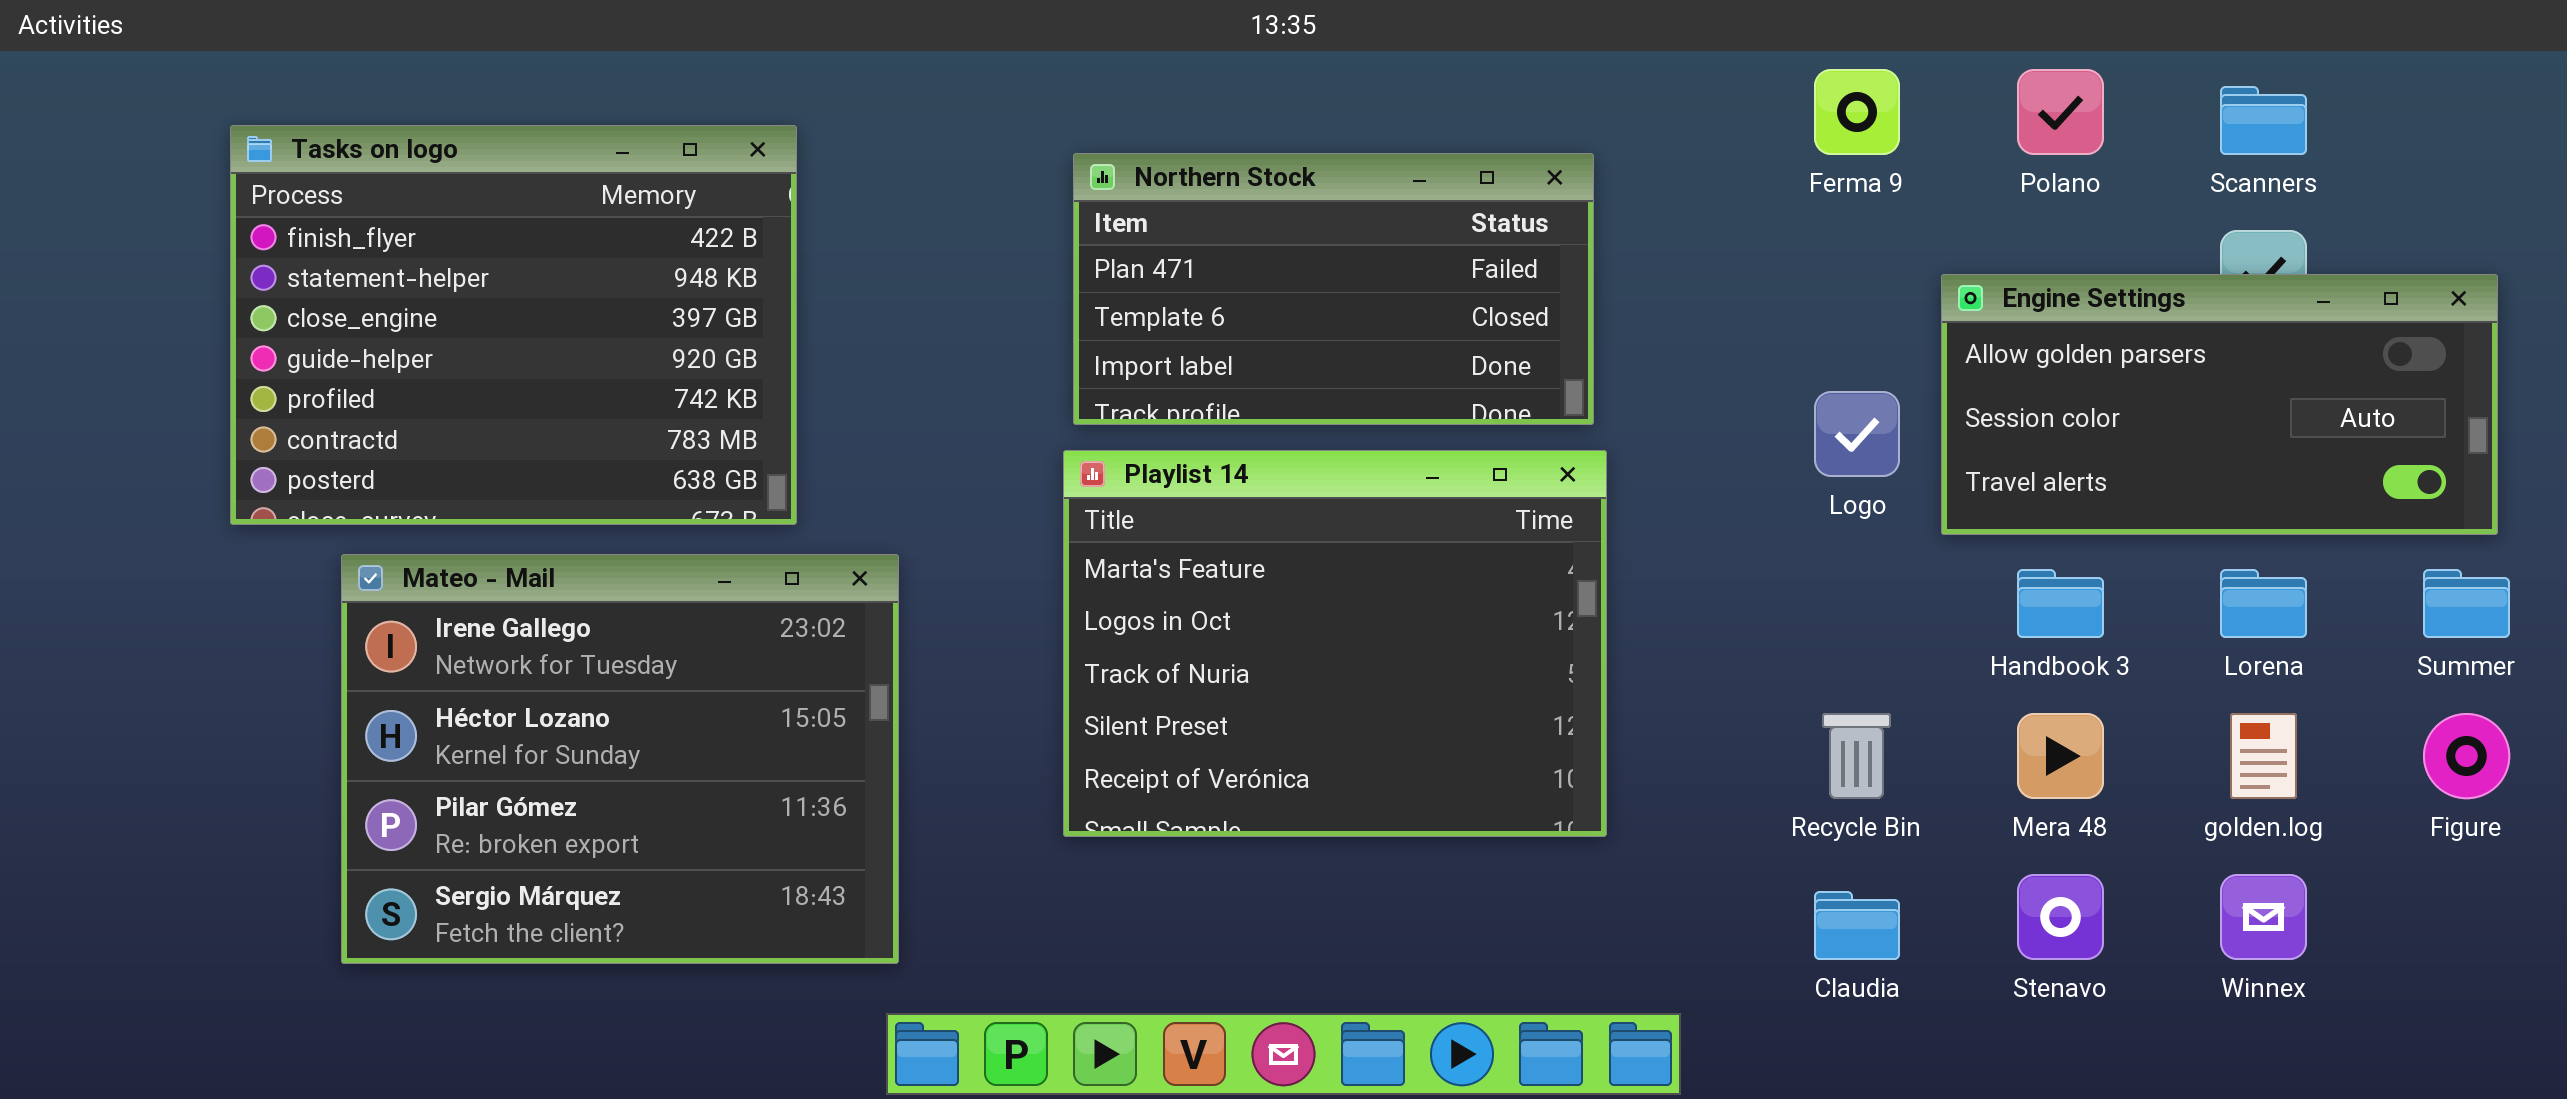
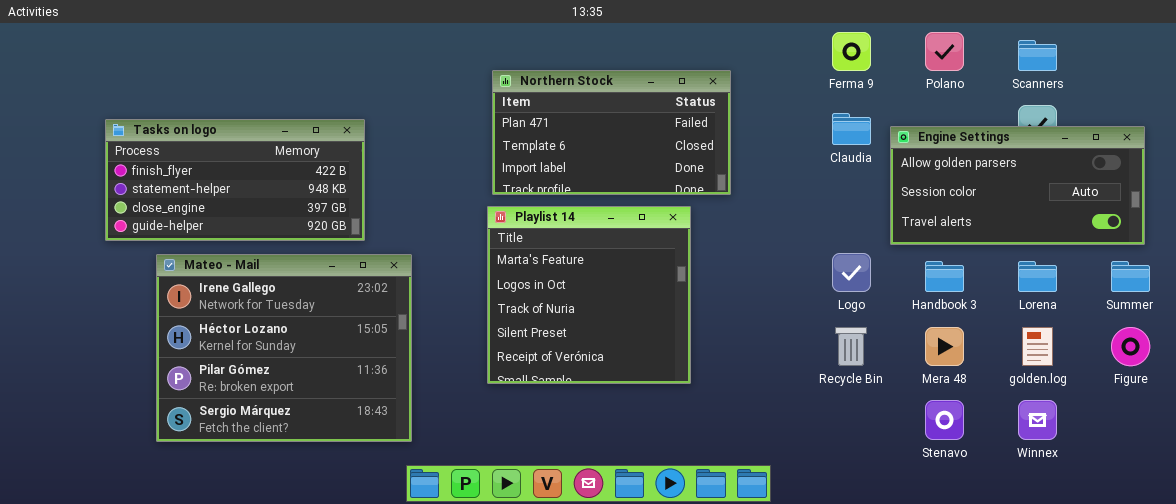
Tasks on logo: [230,125,797,525] -> [105,119,365,241], resized
Logo: [1814,391,1900,477] -> [832,253,871,292], moved
Playlist 14: [1063,450,1607,837] -> [487,206,691,384], resized
Claudia: [1814,891,1900,960] -> [832,113,871,145], moved

